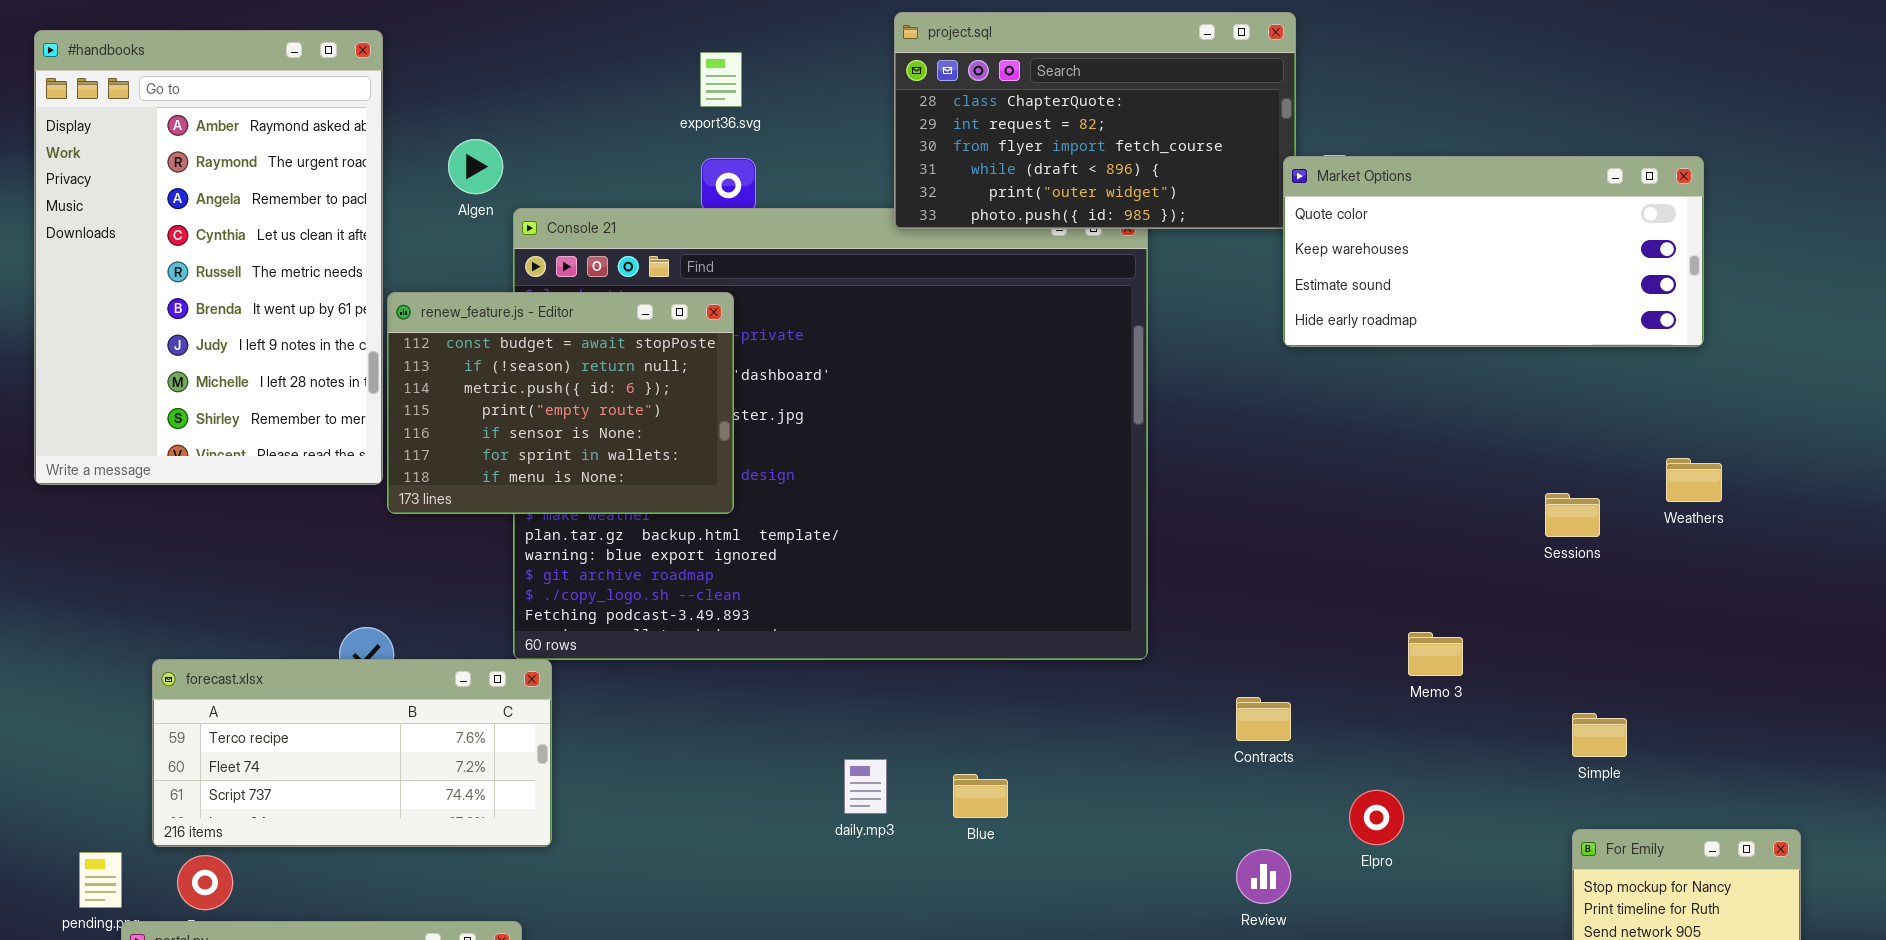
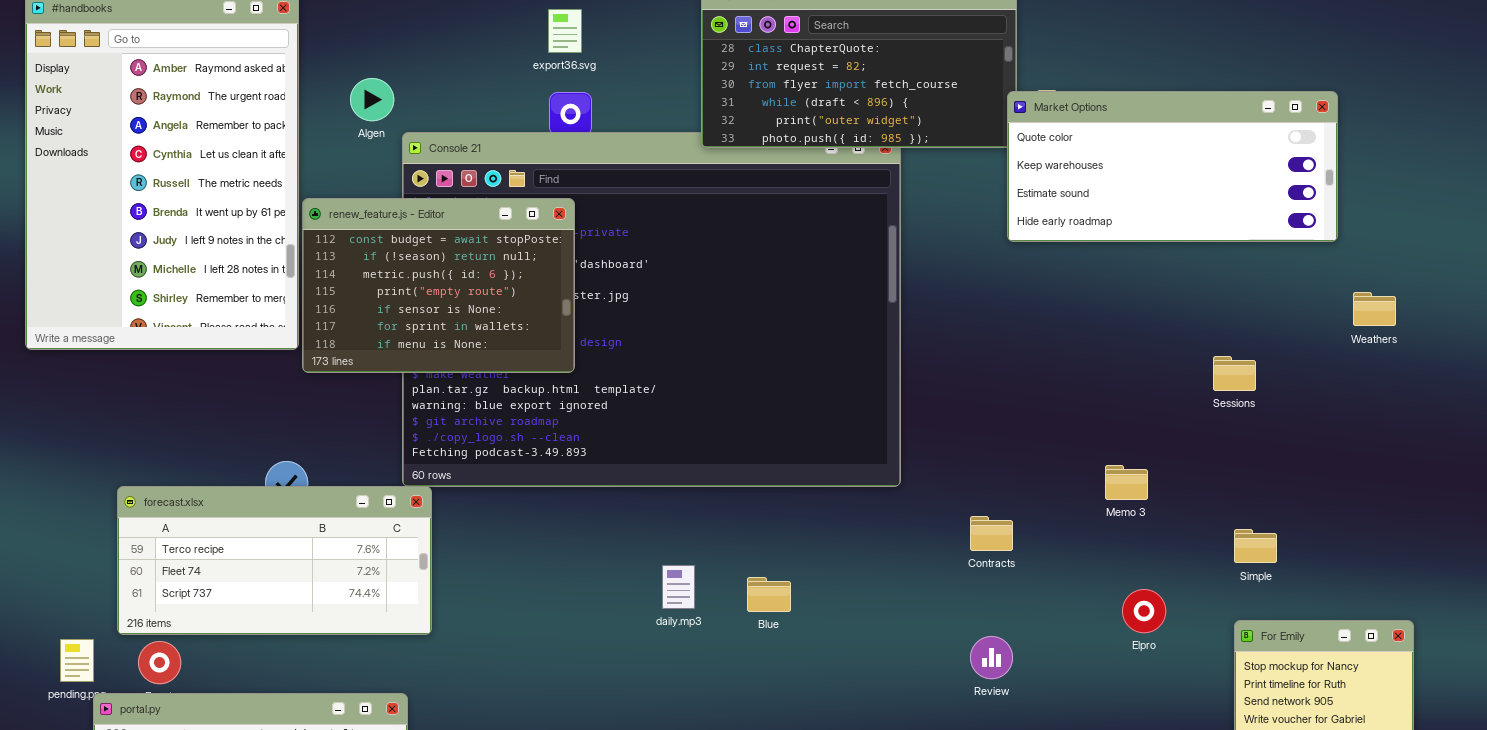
Weathers: [1666,458,1722,502] -> [1353,292,1396,326], moved
Elpro: [1349,790,1404,845] -> [1122,589,1166,633], moved

